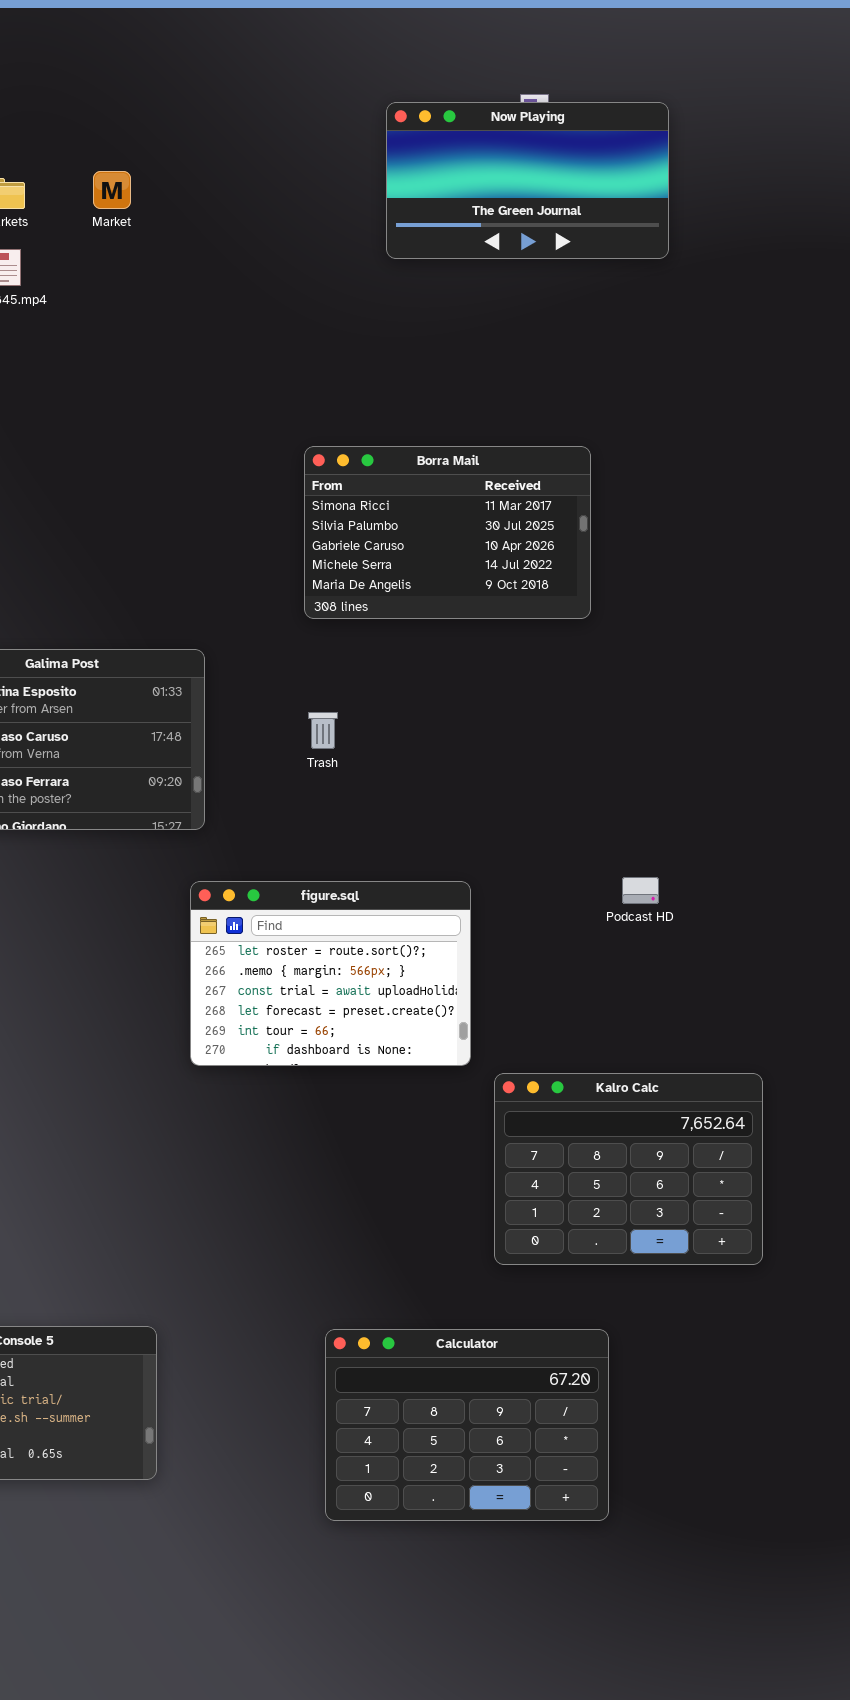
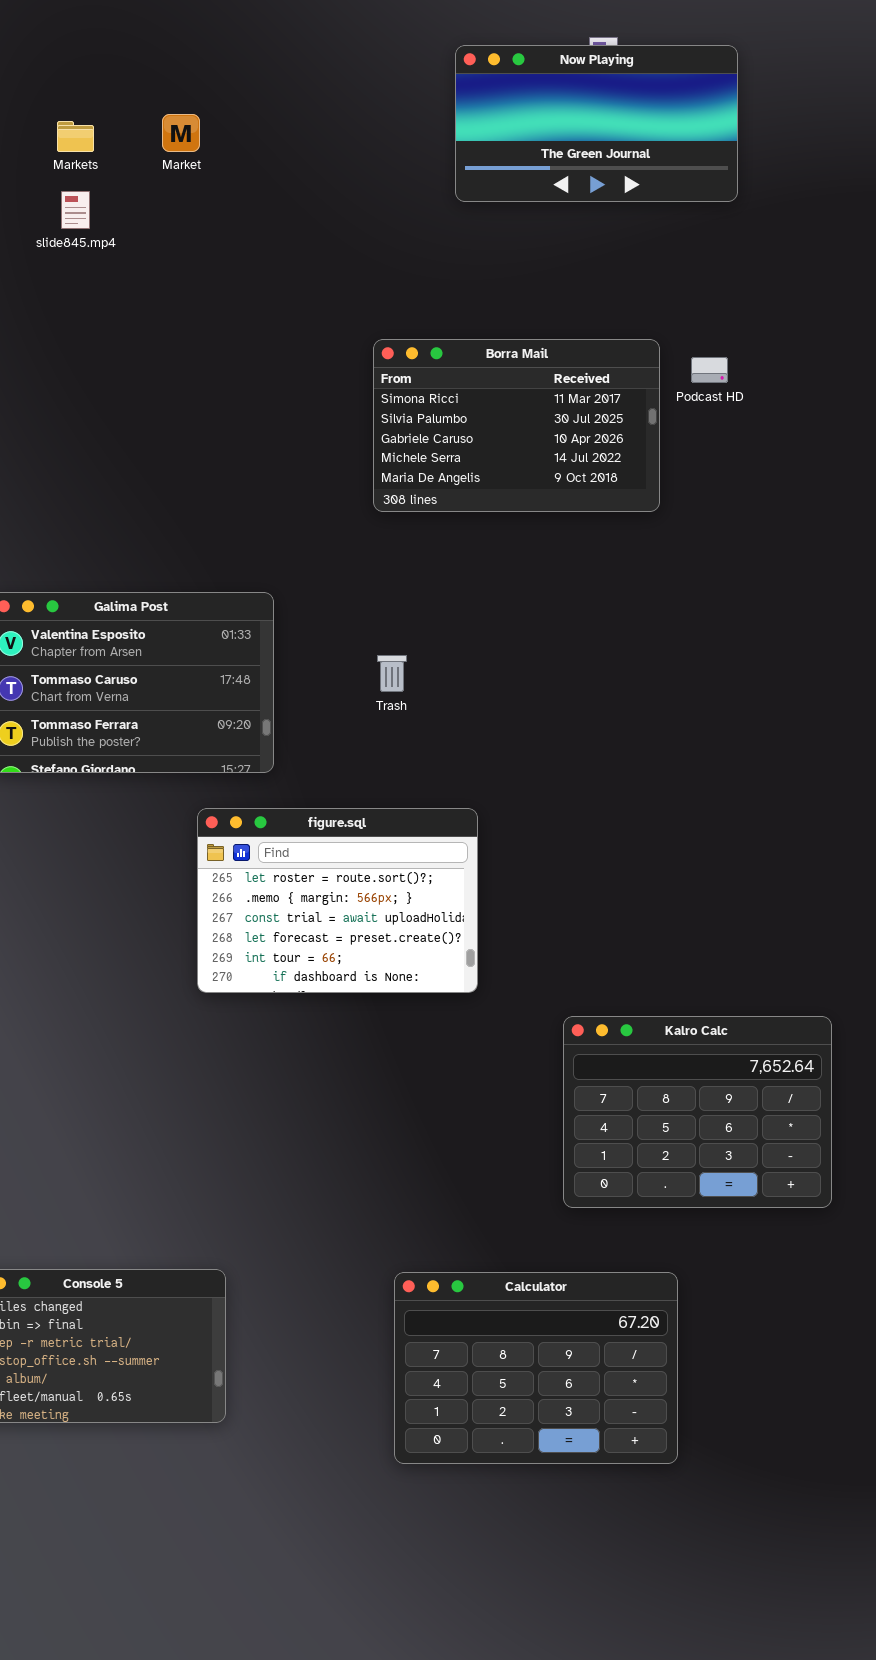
Borra Mail: [304,446,591,619] -> [373,339,660,512], moved
Podcast HD: [622,877,659,904] -> [691,357,728,383], moved
figure.sql: [190,881,471,1066] -> [197,808,478,993], moved

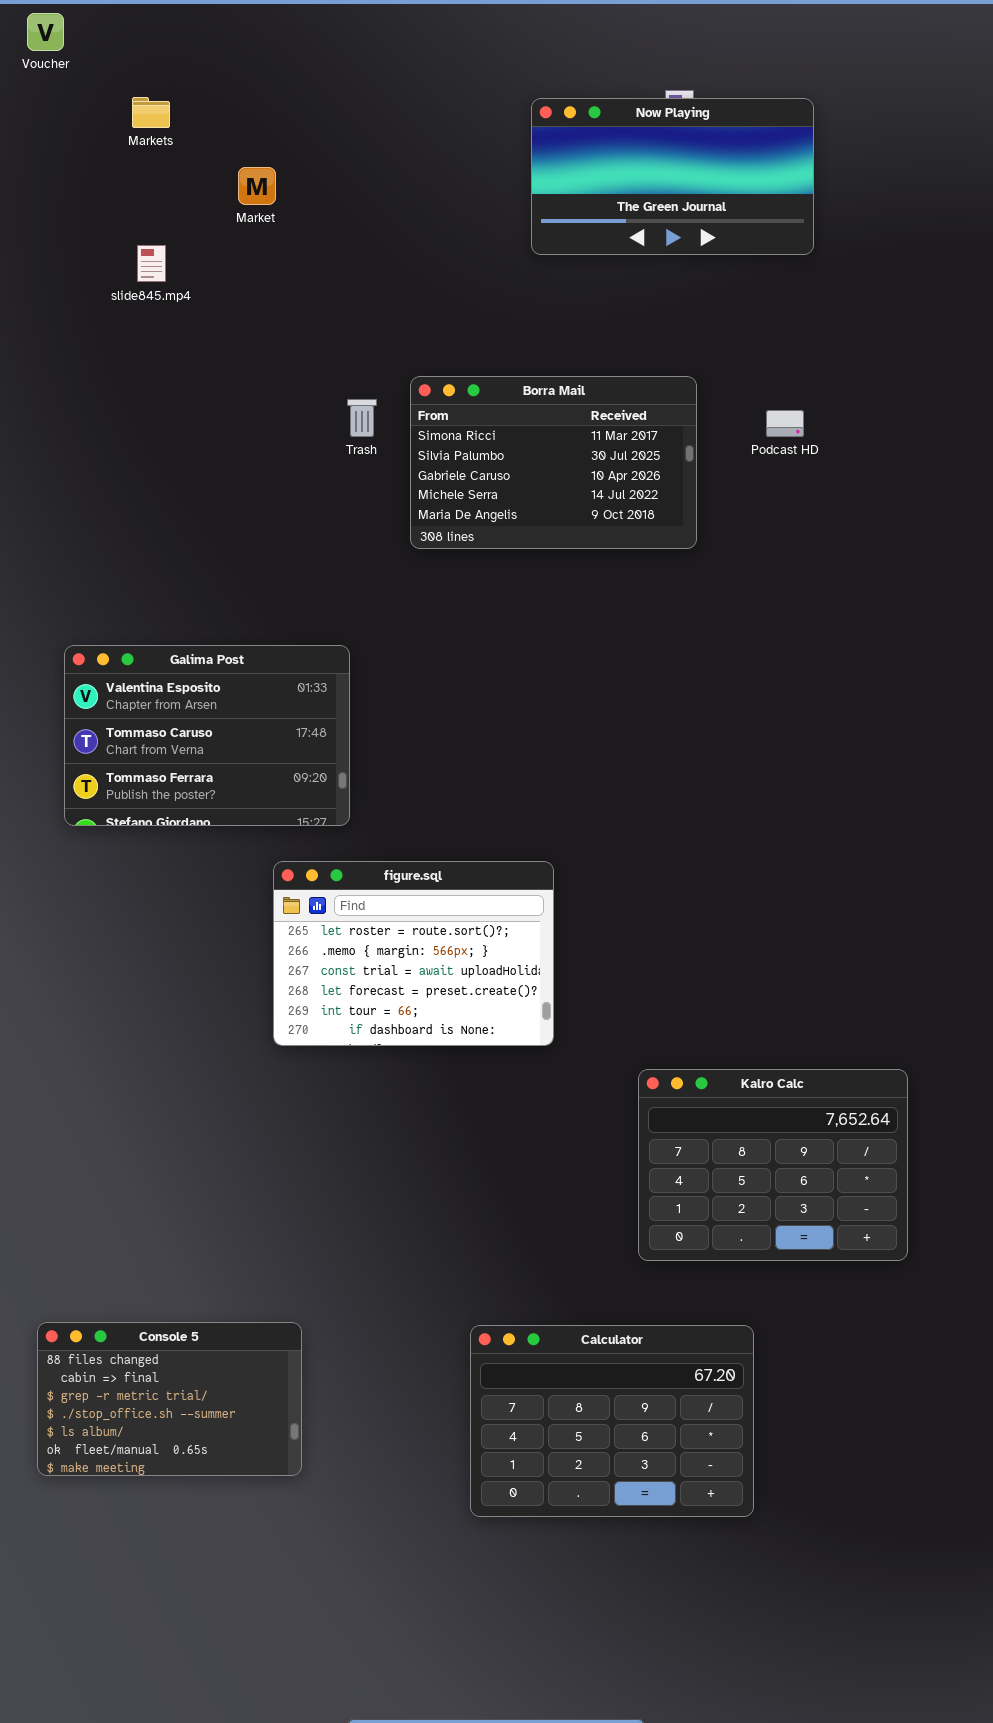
Markets: [57,121,94,152] -> [132,97,170,128], moved
Borra Mail: [373,339,660,512] -> [410,376,697,549], moved
Trash: [377,655,407,692] -> [347,399,377,437], moved

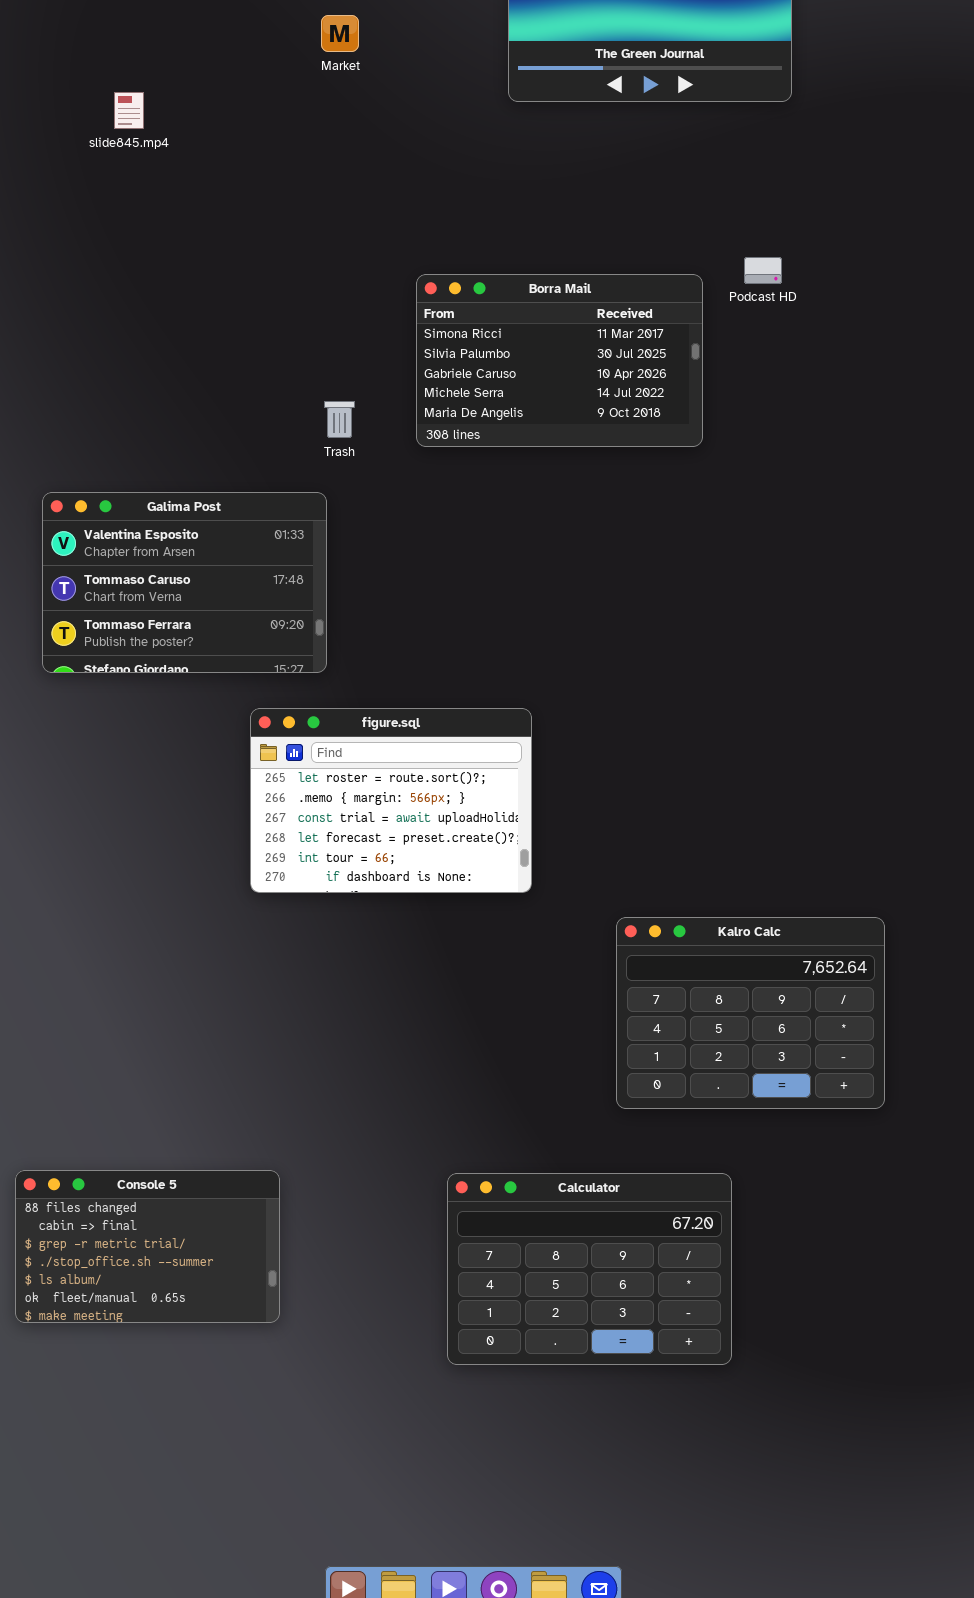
Market: [238,167,276,205] -> [321,15,359,52], moved
Borra Mail: [410,376,697,549] -> [416,274,703,447], moved
Trash: [347,399,377,437] -> [324,401,355,438], moved

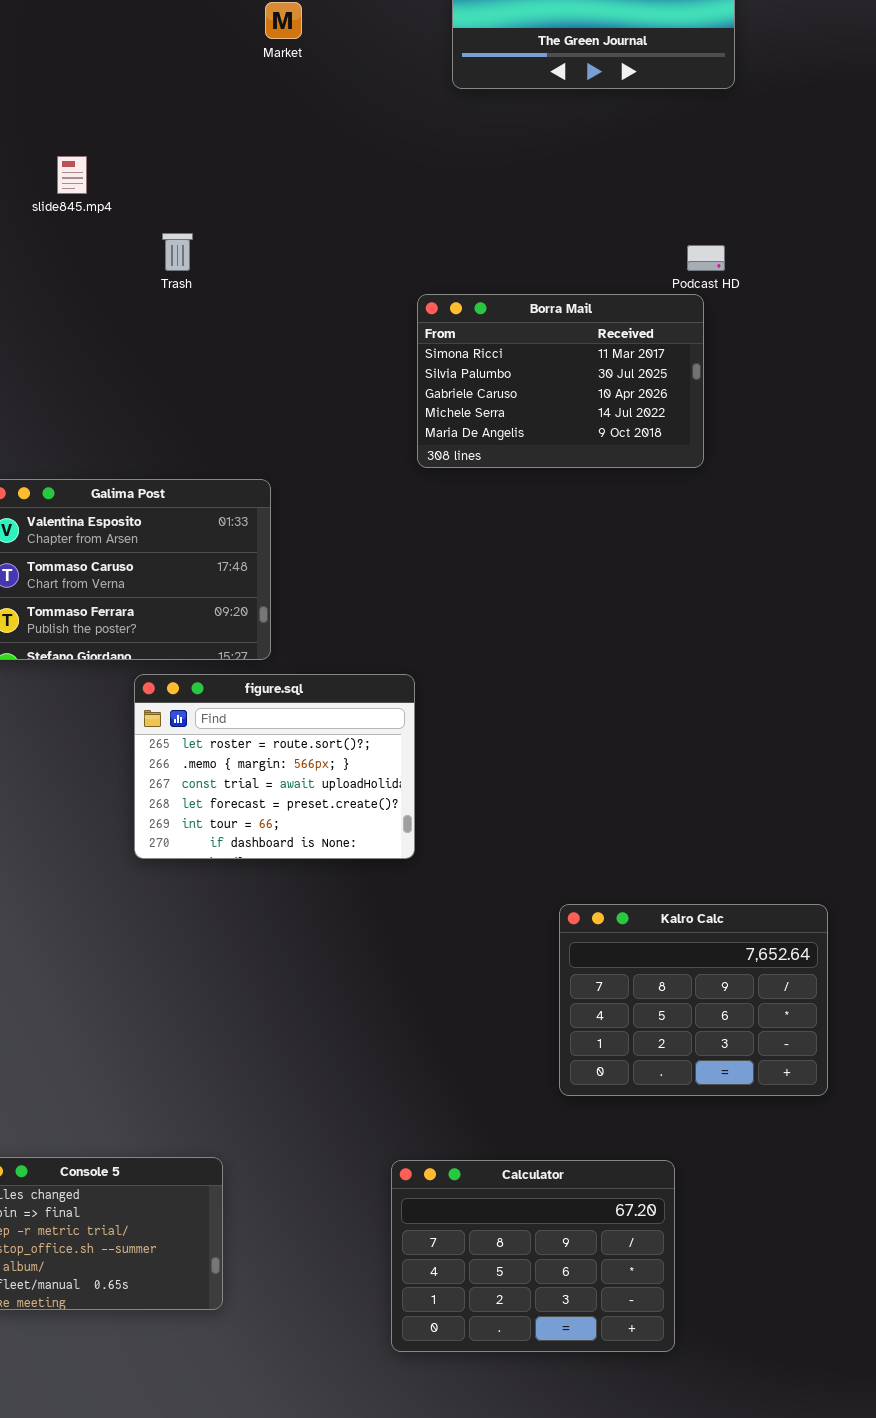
slide845.mp4: [114,92,144,129] -> [57,156,87,194], moved
Borra Mail: [416,274,703,447] -> [417,294,704,468], moved
Trash: [324,401,355,438] -> [162,233,193,271], moved
figure.sql: [250,708,532,893] -> [134,674,415,859], moved

